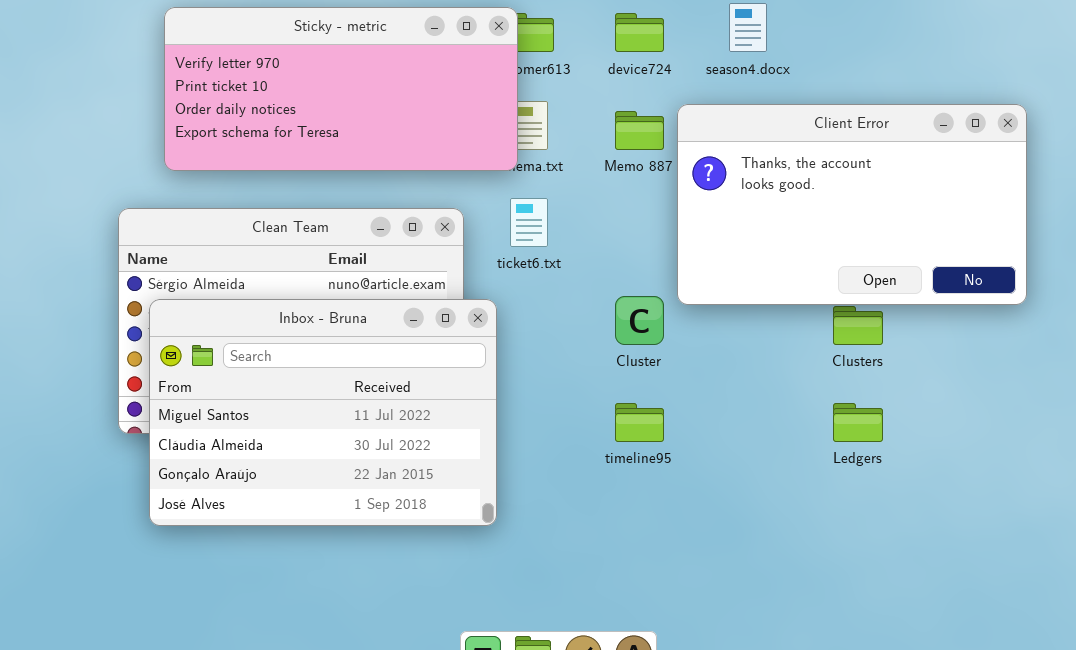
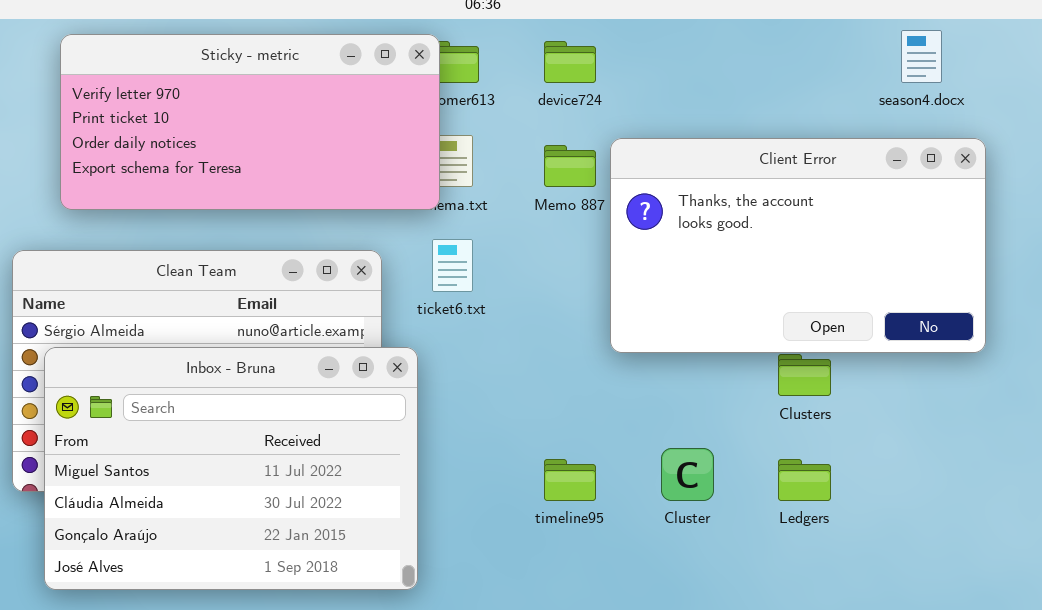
season4.docx: [729,3,767,52] -> [901,30,942,83], moved
Cluster: [615,296,664,345] -> [661,448,714,501], moved

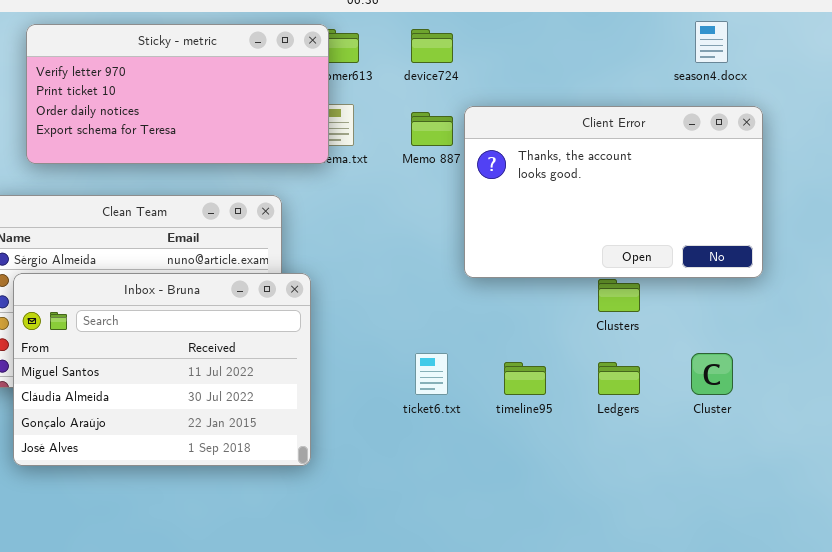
ticket6.txt: [432,239,473,292] -> [415,353,448,395], moved
Cluster: [661,448,714,501] -> [691,353,733,395], moved
timeline95: [544,459,596,501] -> [504,362,546,395], moved

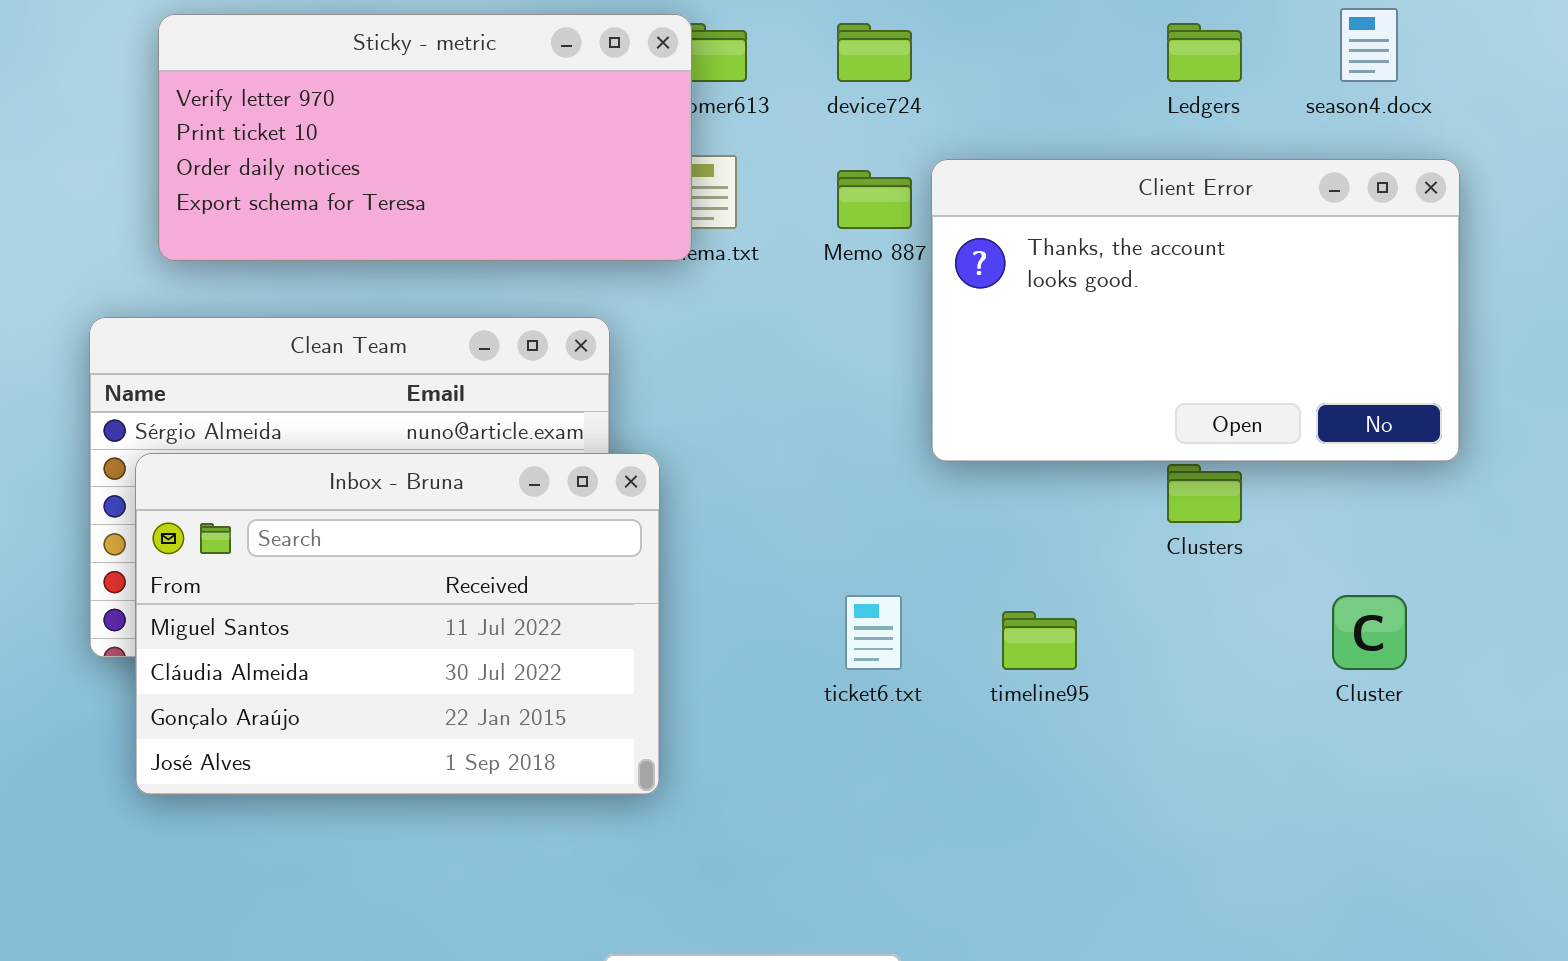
Ledgers: [598,362,640,395] -> [1167,23,1242,82], moved

